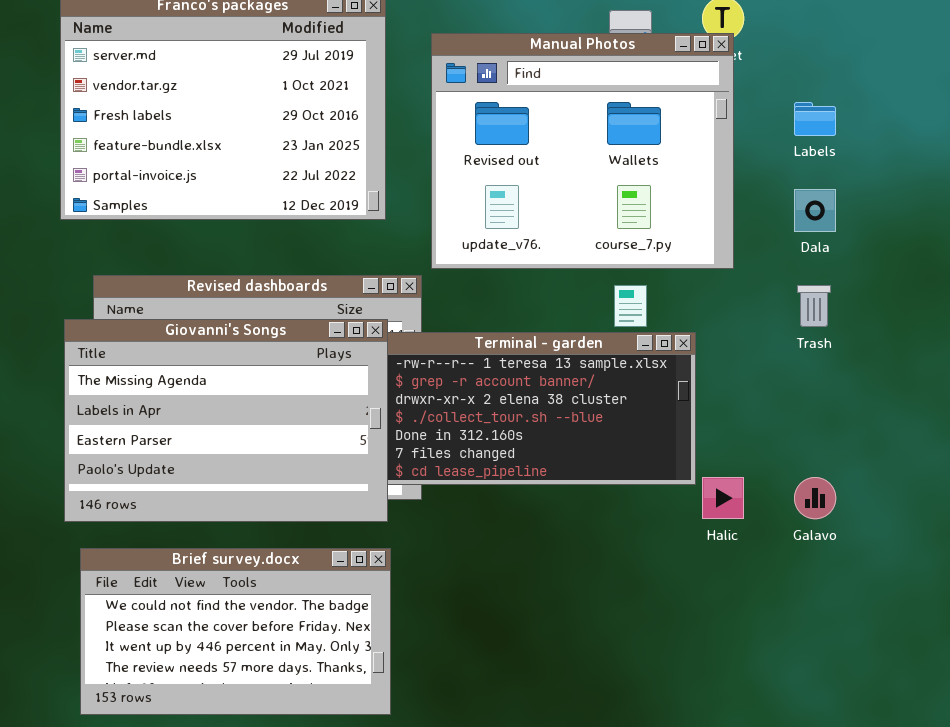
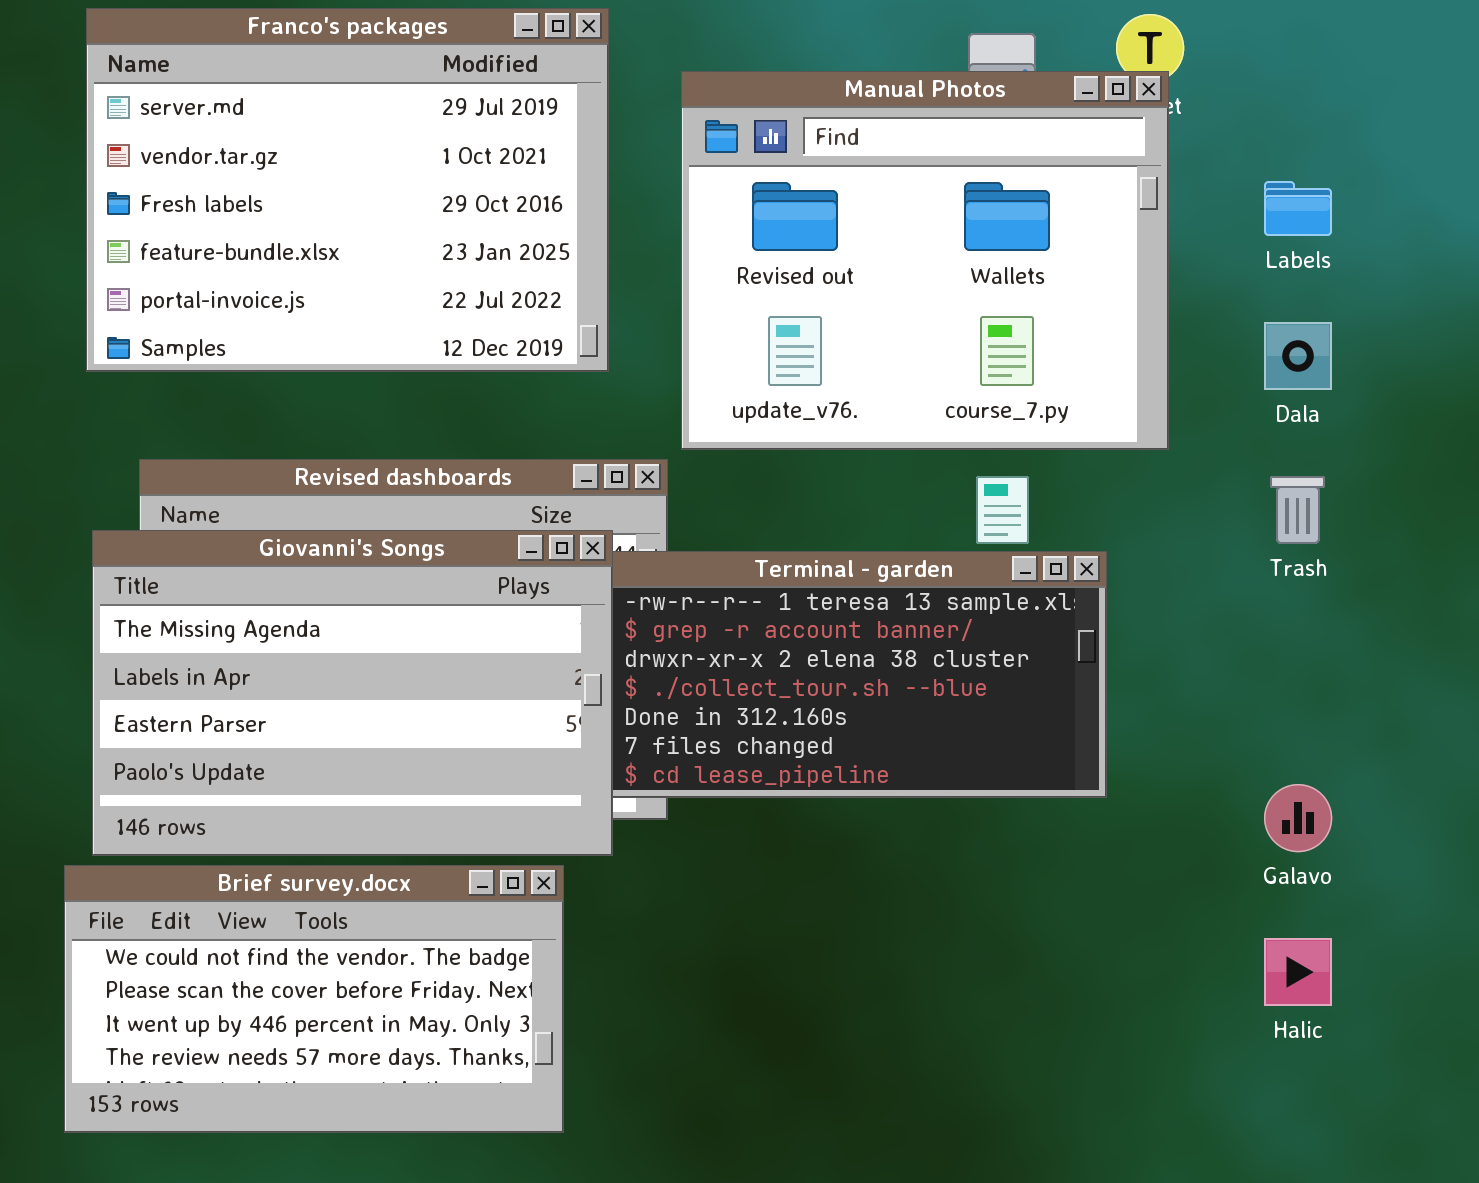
Halic: [702,477,744,519] -> [1264,938,1332,1006], moved
Brief survey.docx: [80,548,391,715] -> [64,865,564,1133], moved

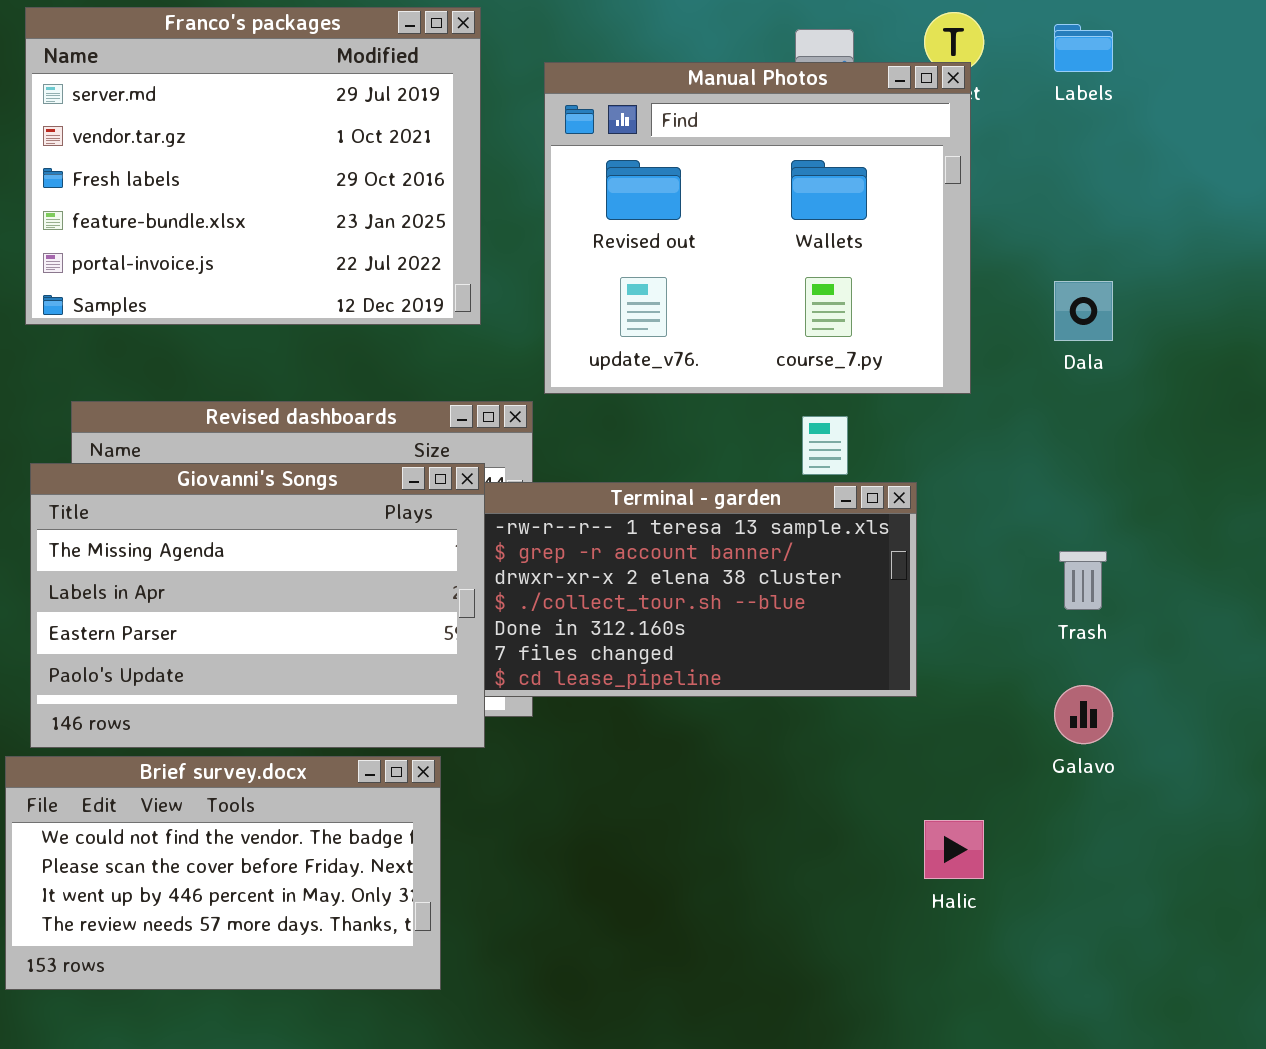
Labels: [1264,181,1332,236] -> [1054,24,1113,72], moved
Trash: [1270,476,1325,544] -> [1059,551,1107,610], moved
Halic: [1264,938,1332,1006] -> [924,820,984,879], moved

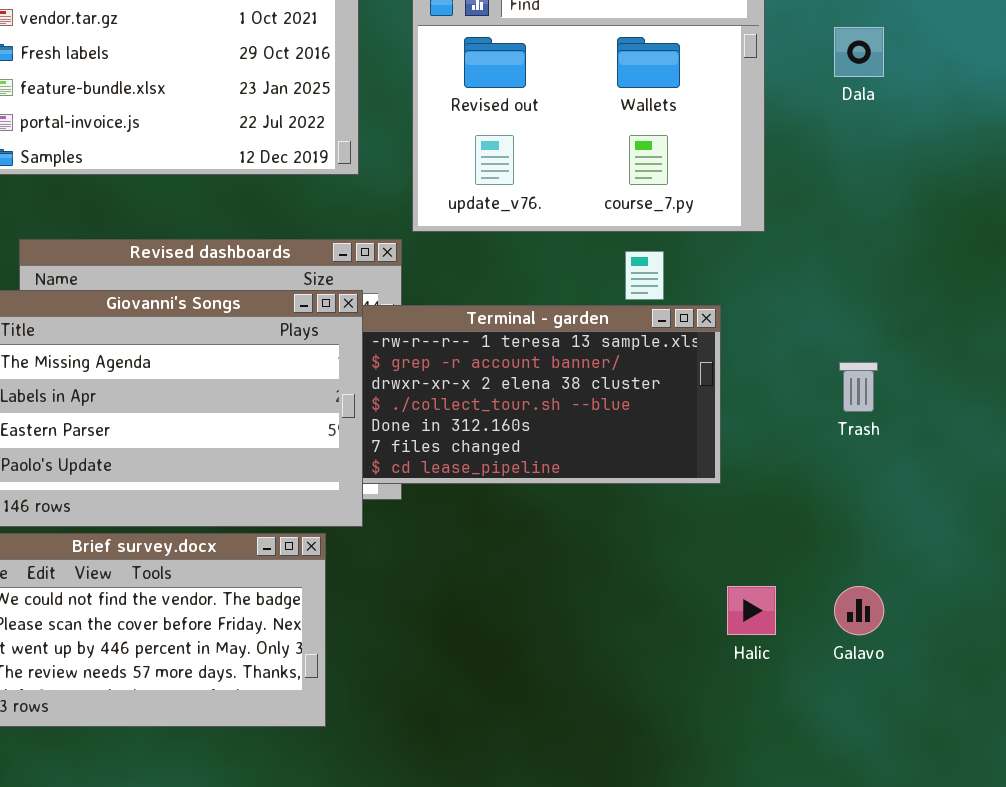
Dala: [1054,281,1113,341] -> [834,27,884,77], moved
Galavo: [1054,685,1113,744] -> [834,586,884,635], moved

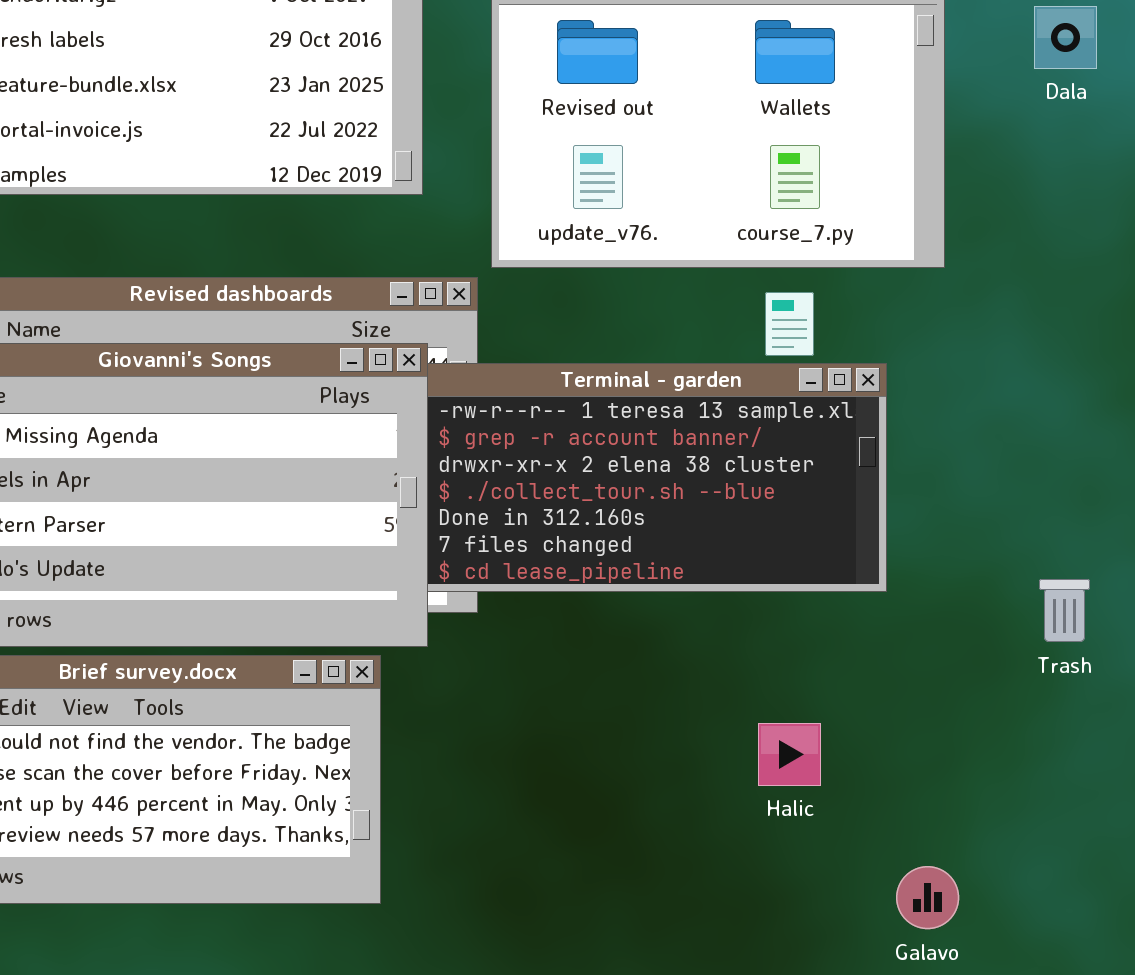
Trash: [839,362,878,412] -> [1039,579,1090,642], moved
Halic: [727,586,776,635] -> [758,723,821,786], moved
Galavo: [834,586,884,635] -> [896,866,959,929], moved

